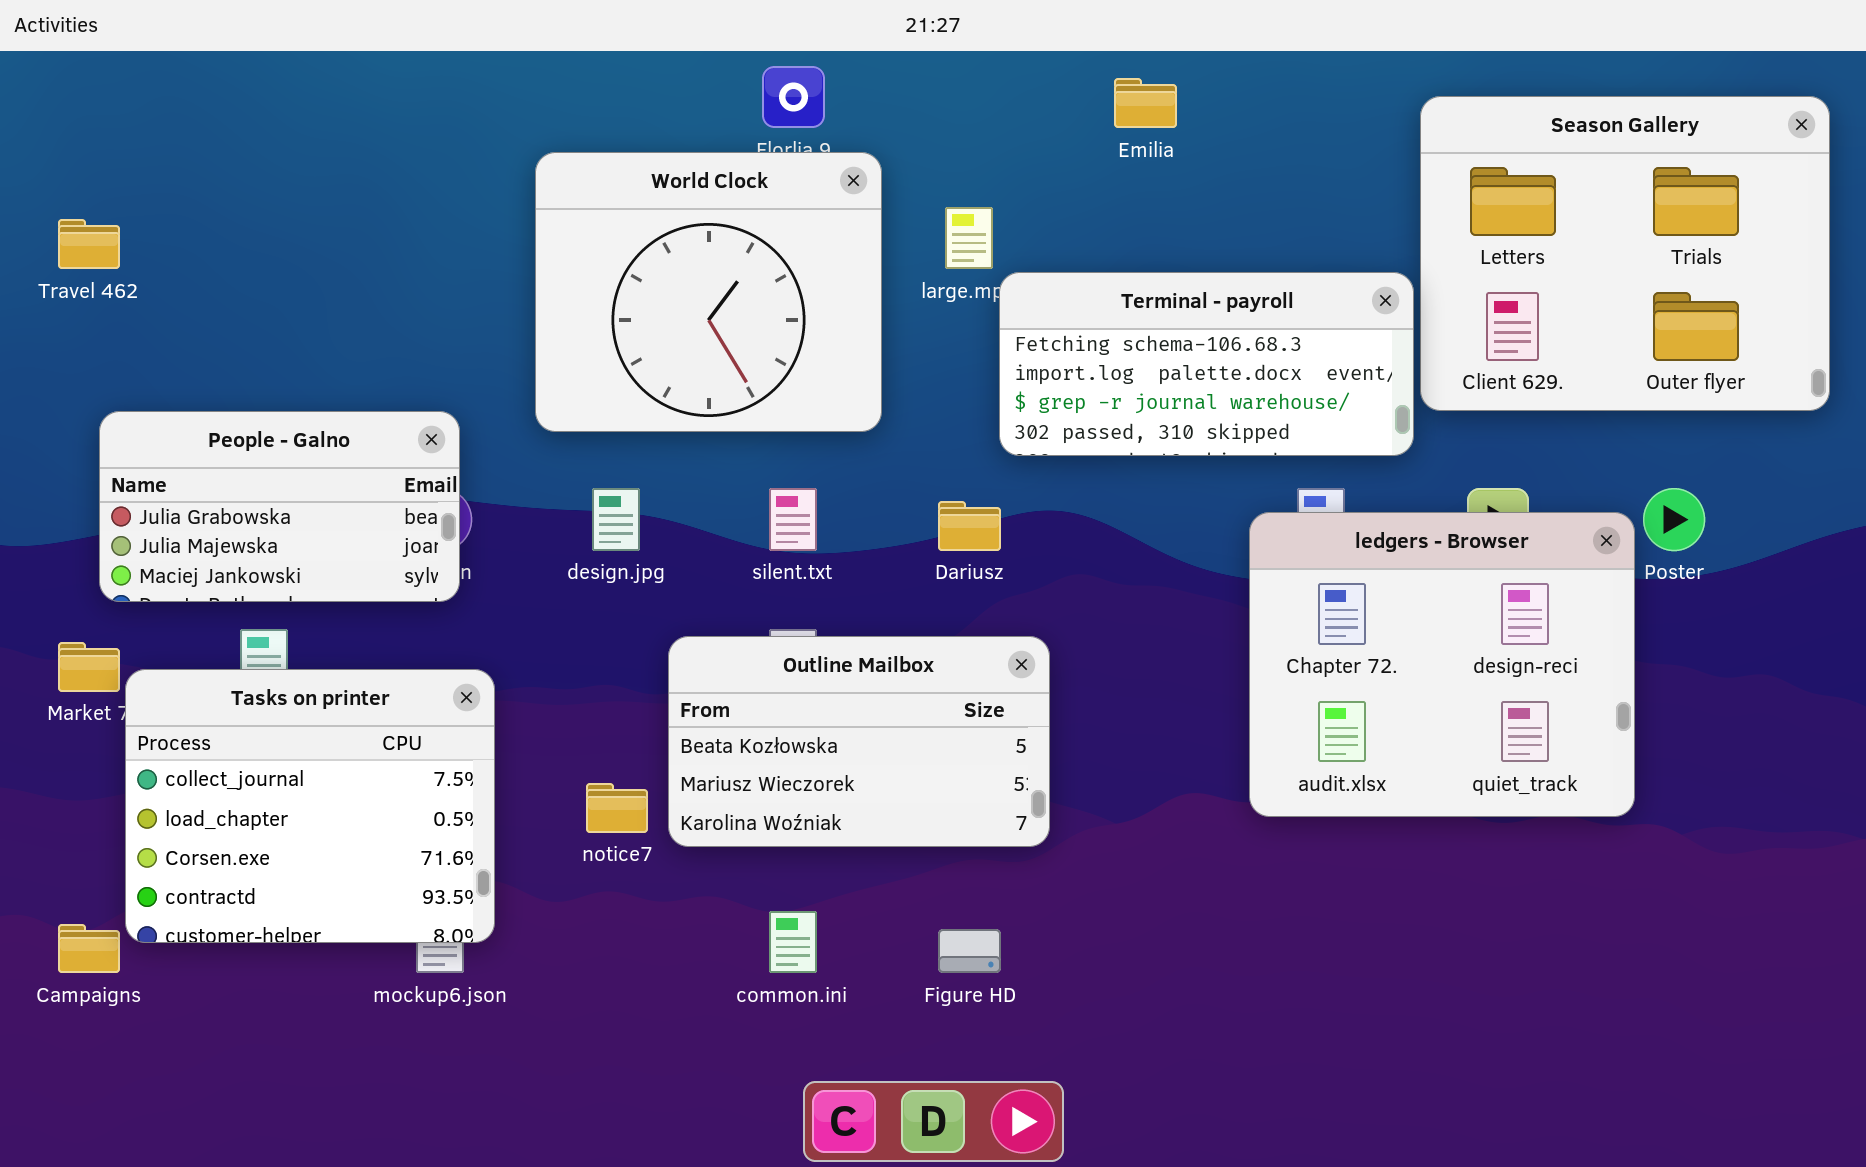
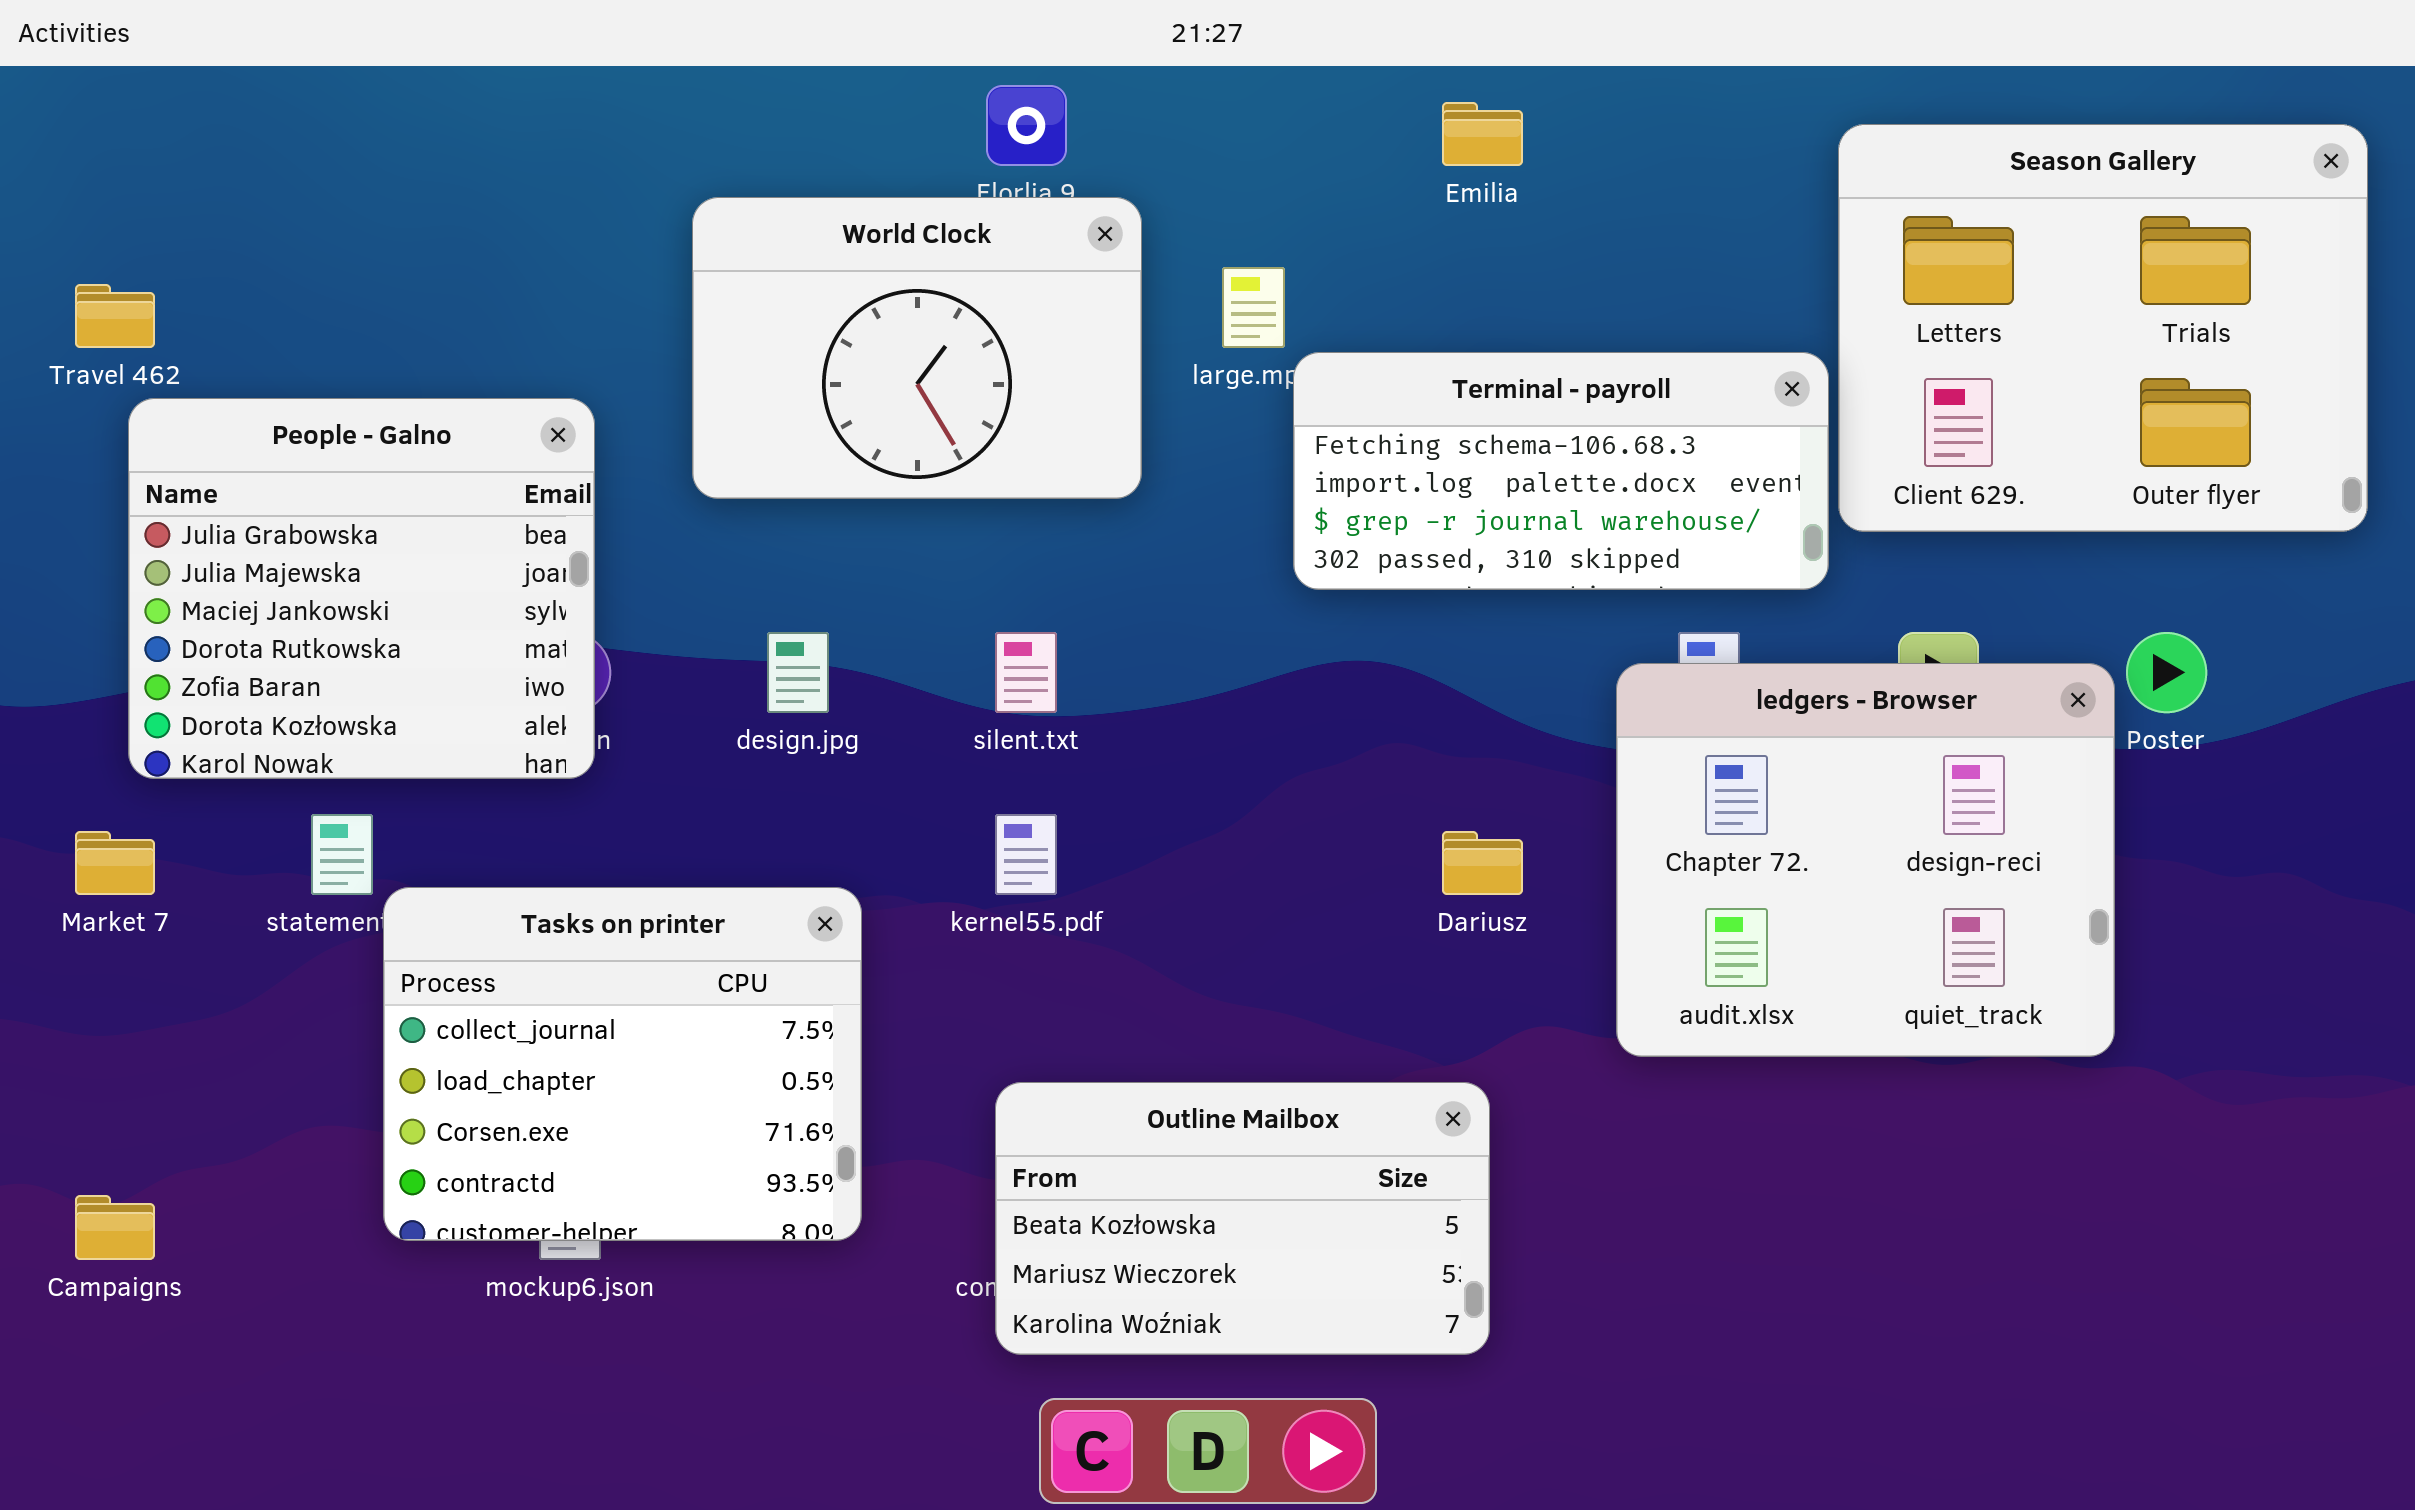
World Clock: [535,152,882,432] -> [692,197,1142,499], resized
People - Galno: [99,411,460,602] -> [128,398,595,779], resized
Dariusz: [938,501,1001,551] -> [1442,831,1523,895], moved
Outline Mailbox: [668,636,1050,847] -> [995,1082,1490,1355], moved
Tasks on printer: [125,669,495,943] -> [383,887,862,1241], moved

